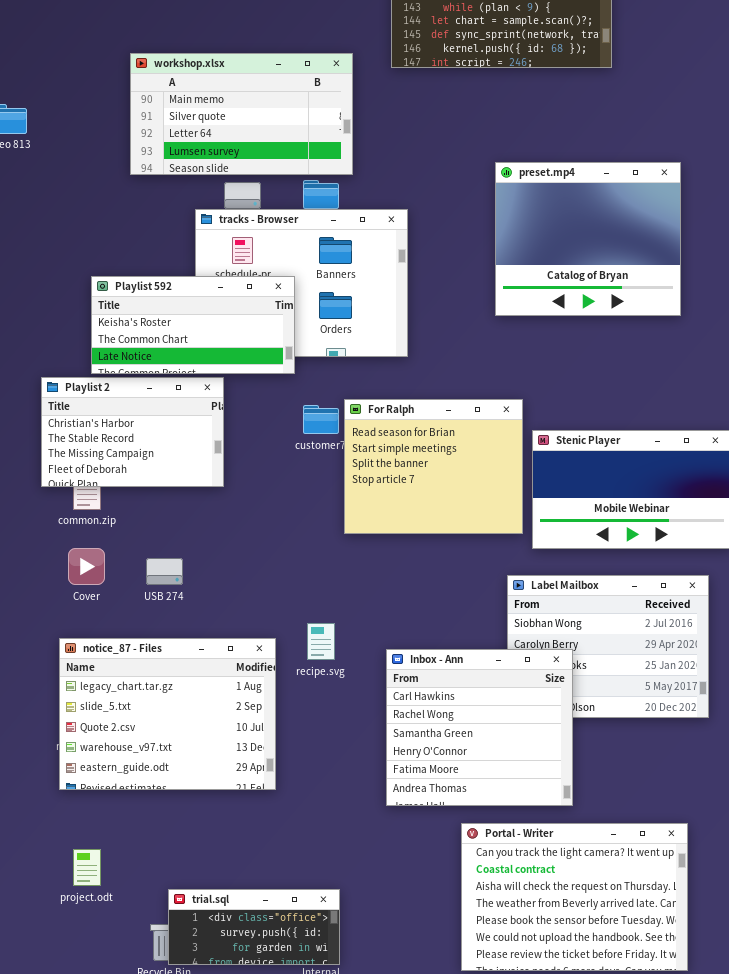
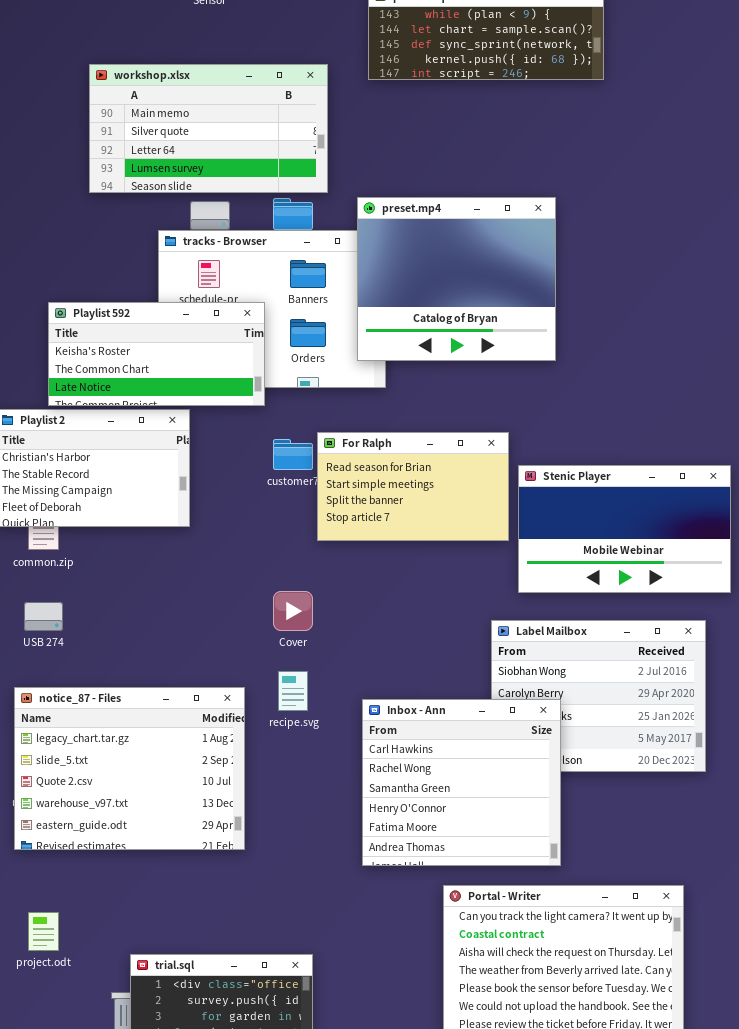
preset.mp4: [495,162,681,316] -> [357,197,556,361], moved
For Ralph: [344,399,523,534] -> [317,432,509,541], resized
Cover: [68,548,105,585] -> [273,591,313,631], moved
USB 274: [146,558,183,585] -> [24,602,63,631], moved

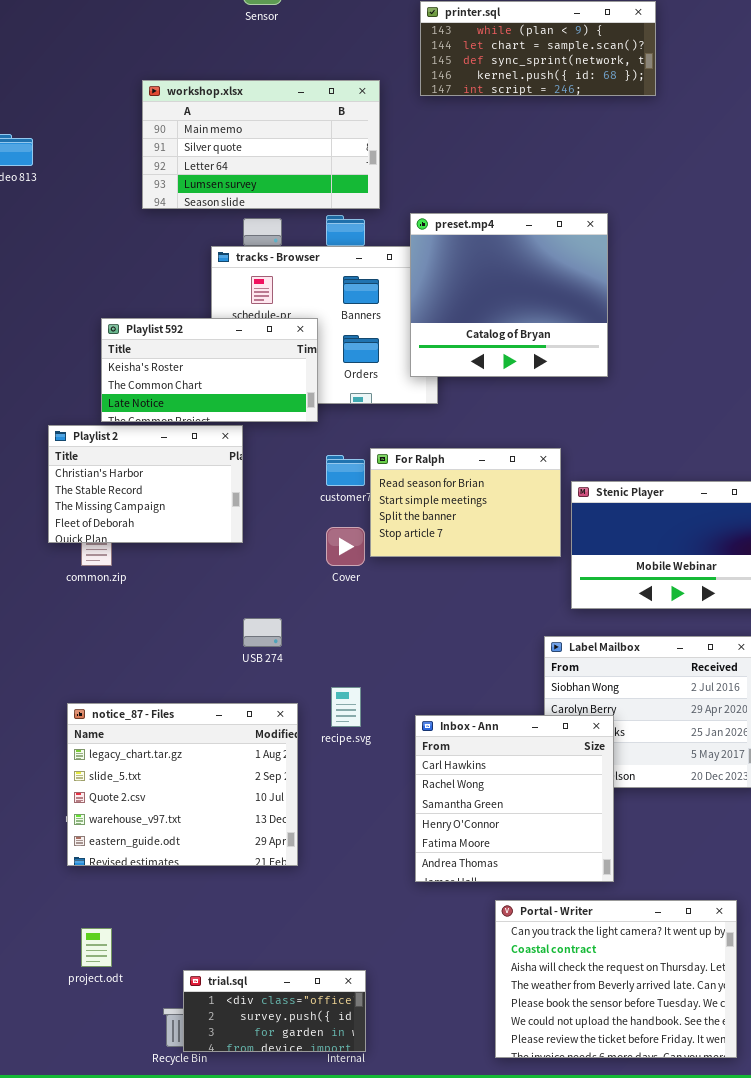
Cover: [273,591,313,631] -> [326,527,365,566], moved
USB 274: [24,602,63,631] -> [243,618,282,647], moved

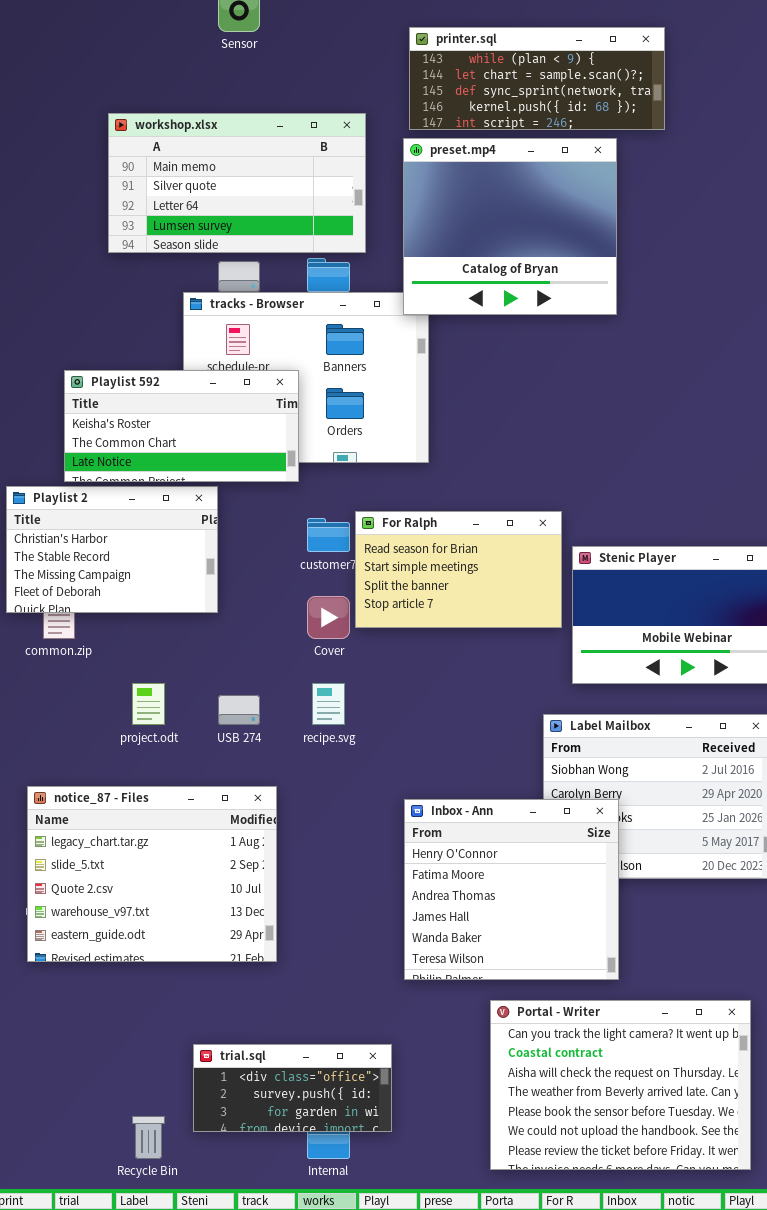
preset.mp4: [410,213,608,377] -> [403,138,617,315], moved
recipe.svg: [331,687,361,727] -> [312,683,345,725], moved
Inbox - Ann: [415,715,614,882] -> [404,799,619,980], scrolled down 3 rows
project.odt: [81,928,112,967] -> [132,683,165,725], moved
trial.sql: [183,970,366,1052] -> [193,1044,392,1132], moved

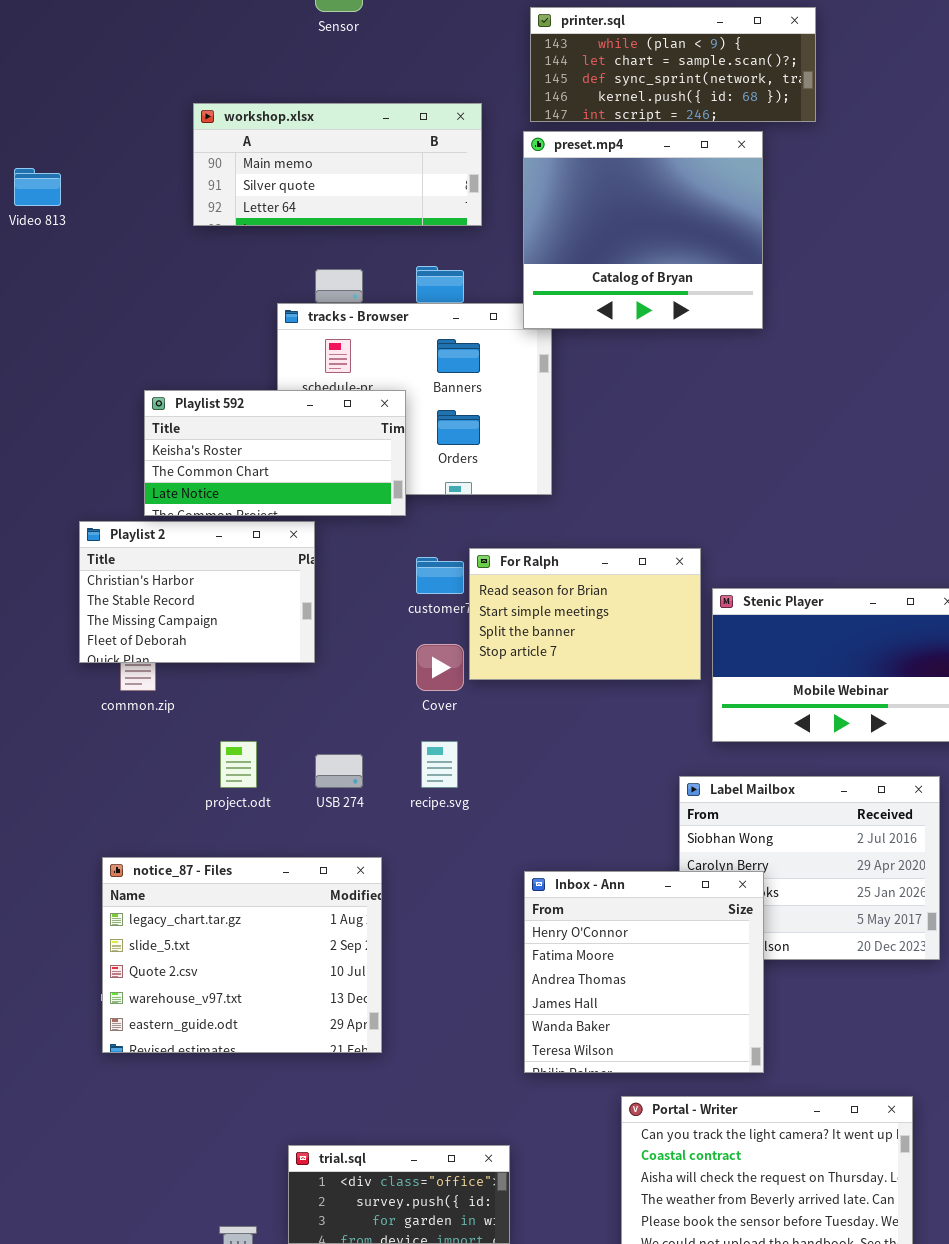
workshop.xlsx: [108,113,366,253] -> [193,103,482,226], resized

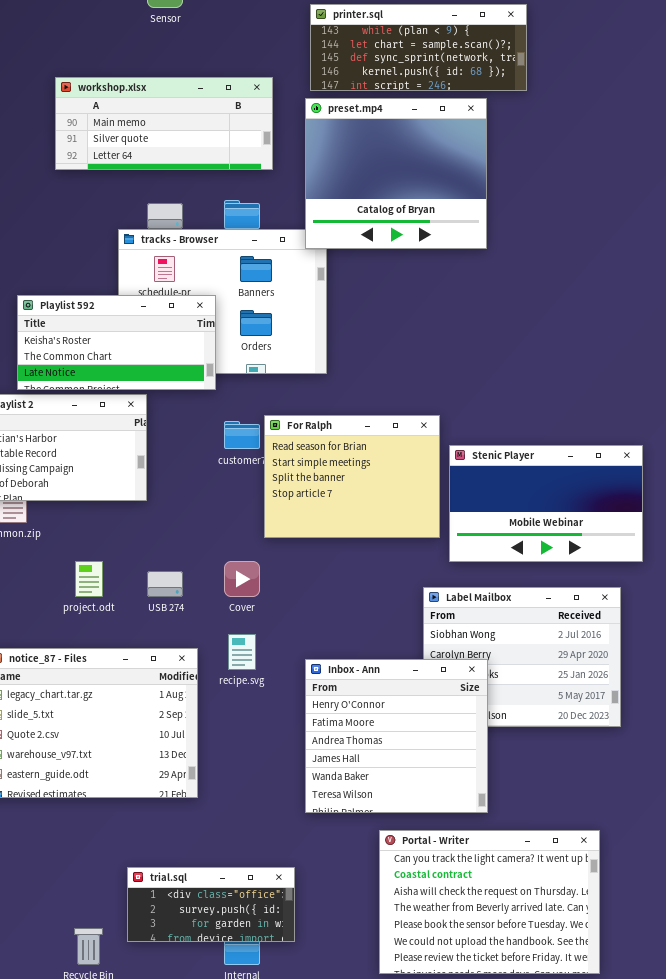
For Ralph: [469,548,701,680] -> [264,415,440,538], resized
Cover: [416,644,464,691] -> [224,561,260,597], moved
recipe.svg: [421,741,458,788] -> [228,634,256,670], moved

